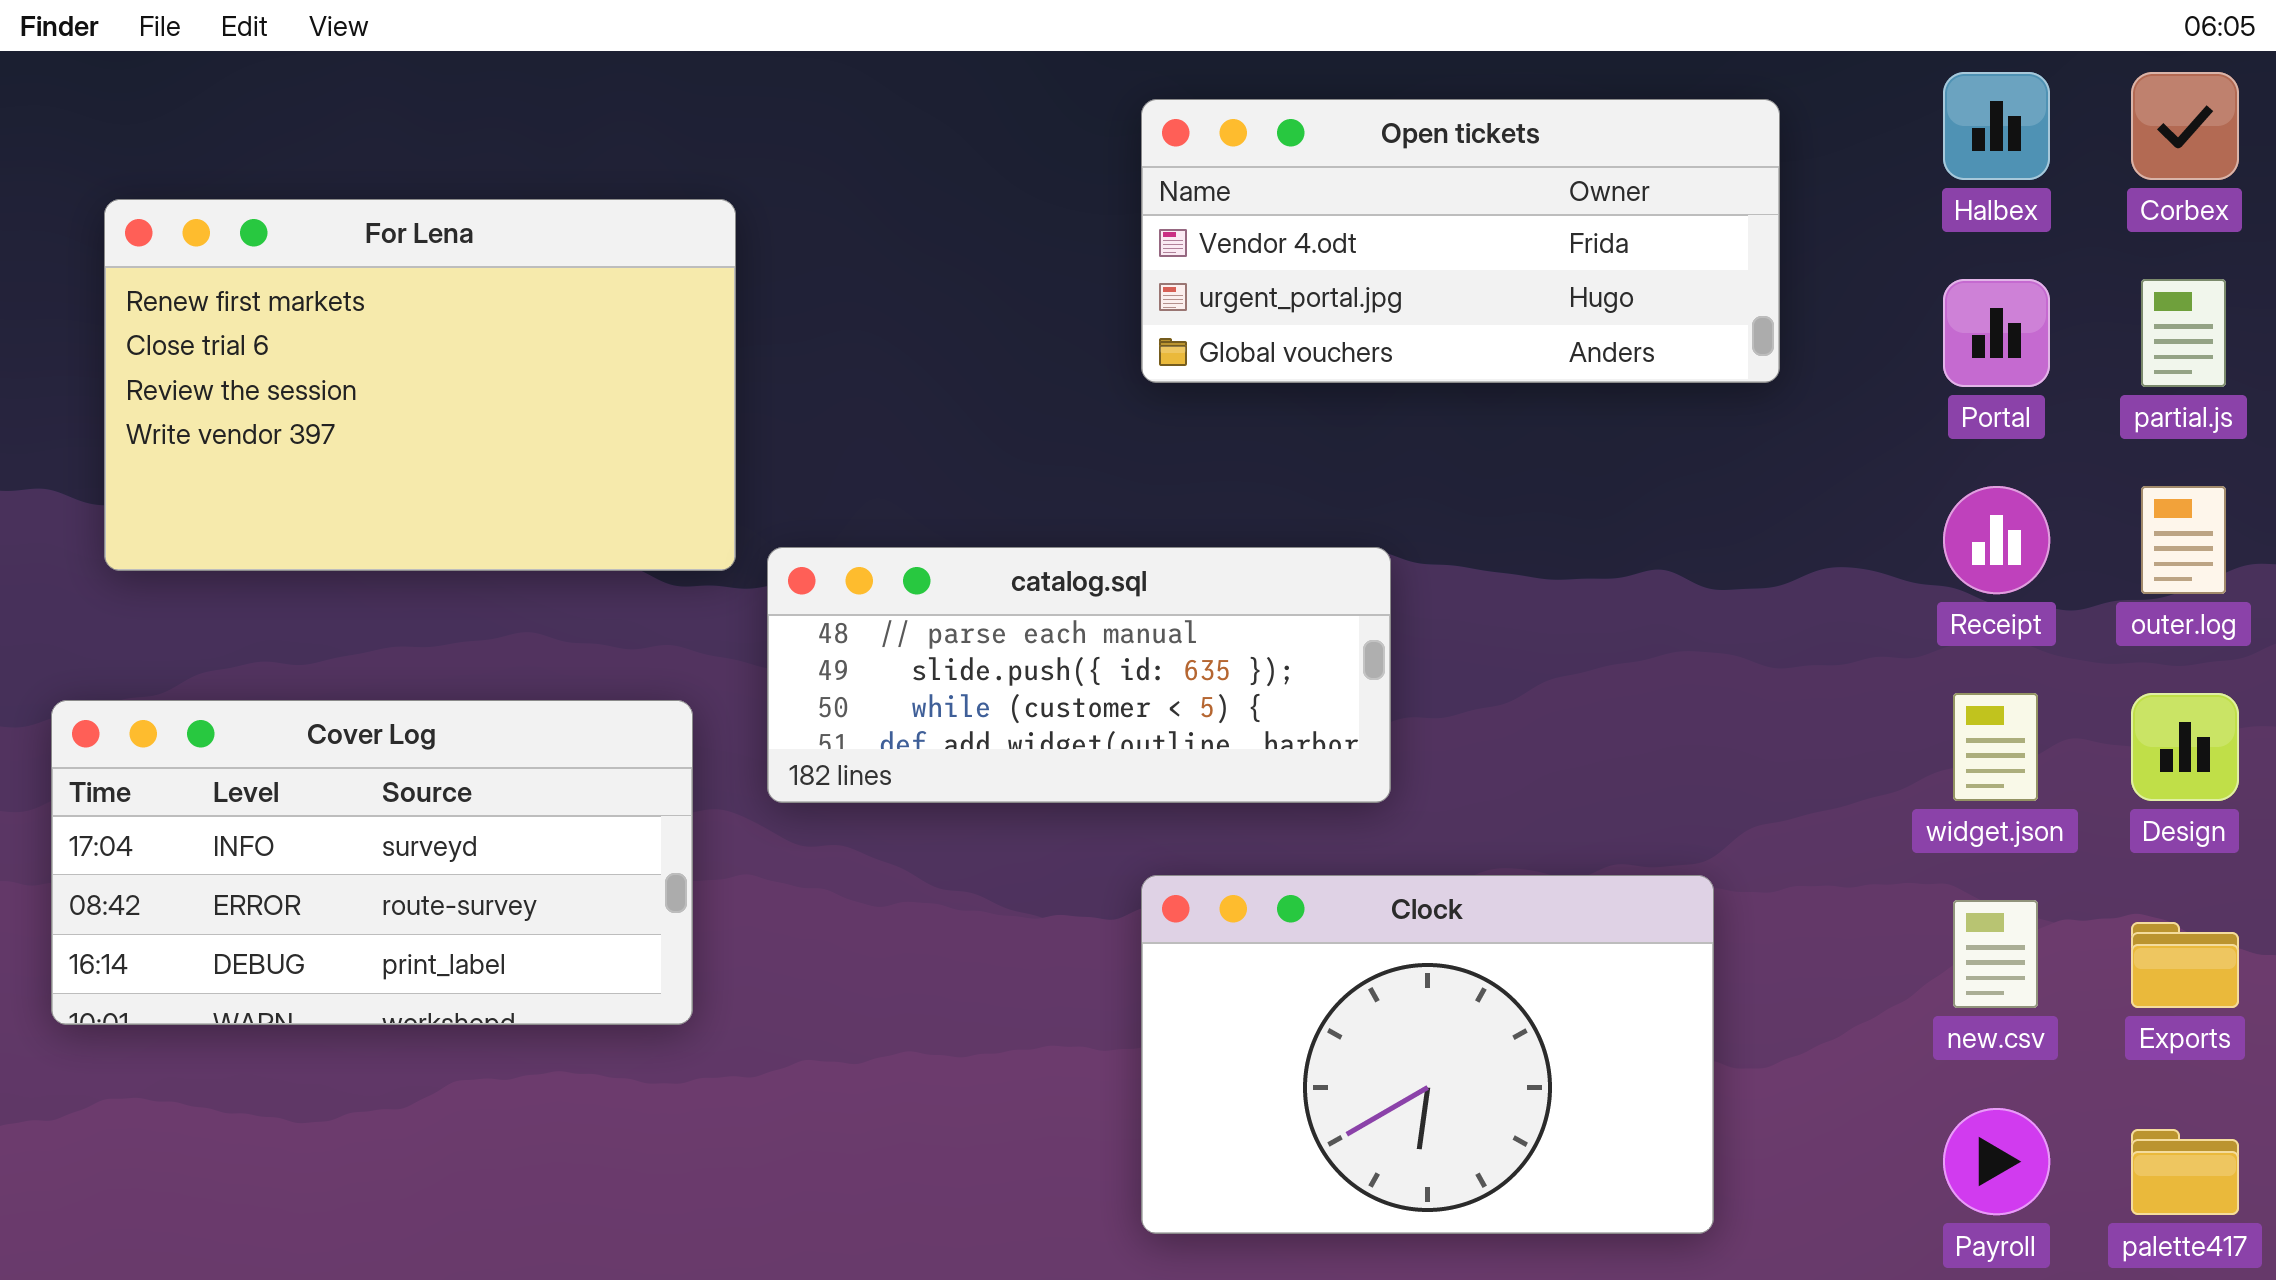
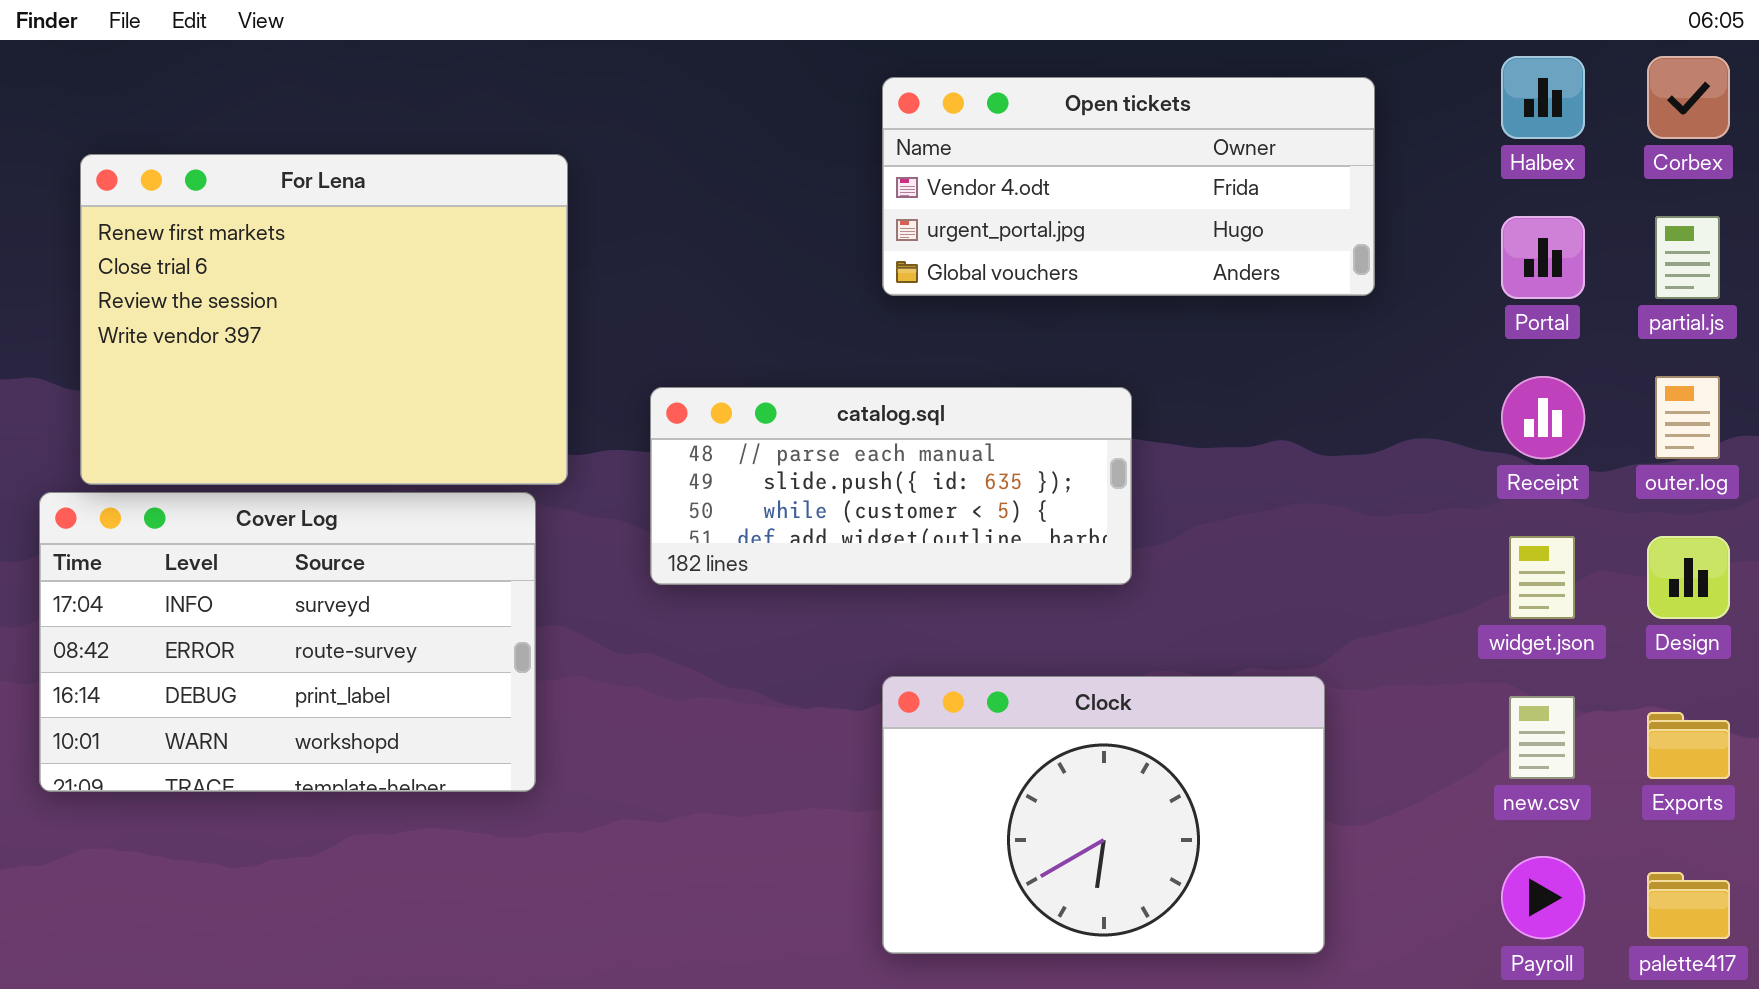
For Lena: [104,199,736,571] -> [80,154,568,485], resized
catalog.sql: [767,547,1391,803] -> [650,387,1132,585], moved
Cover Log: [51,700,693,1025] -> [39,492,536,792], resized

